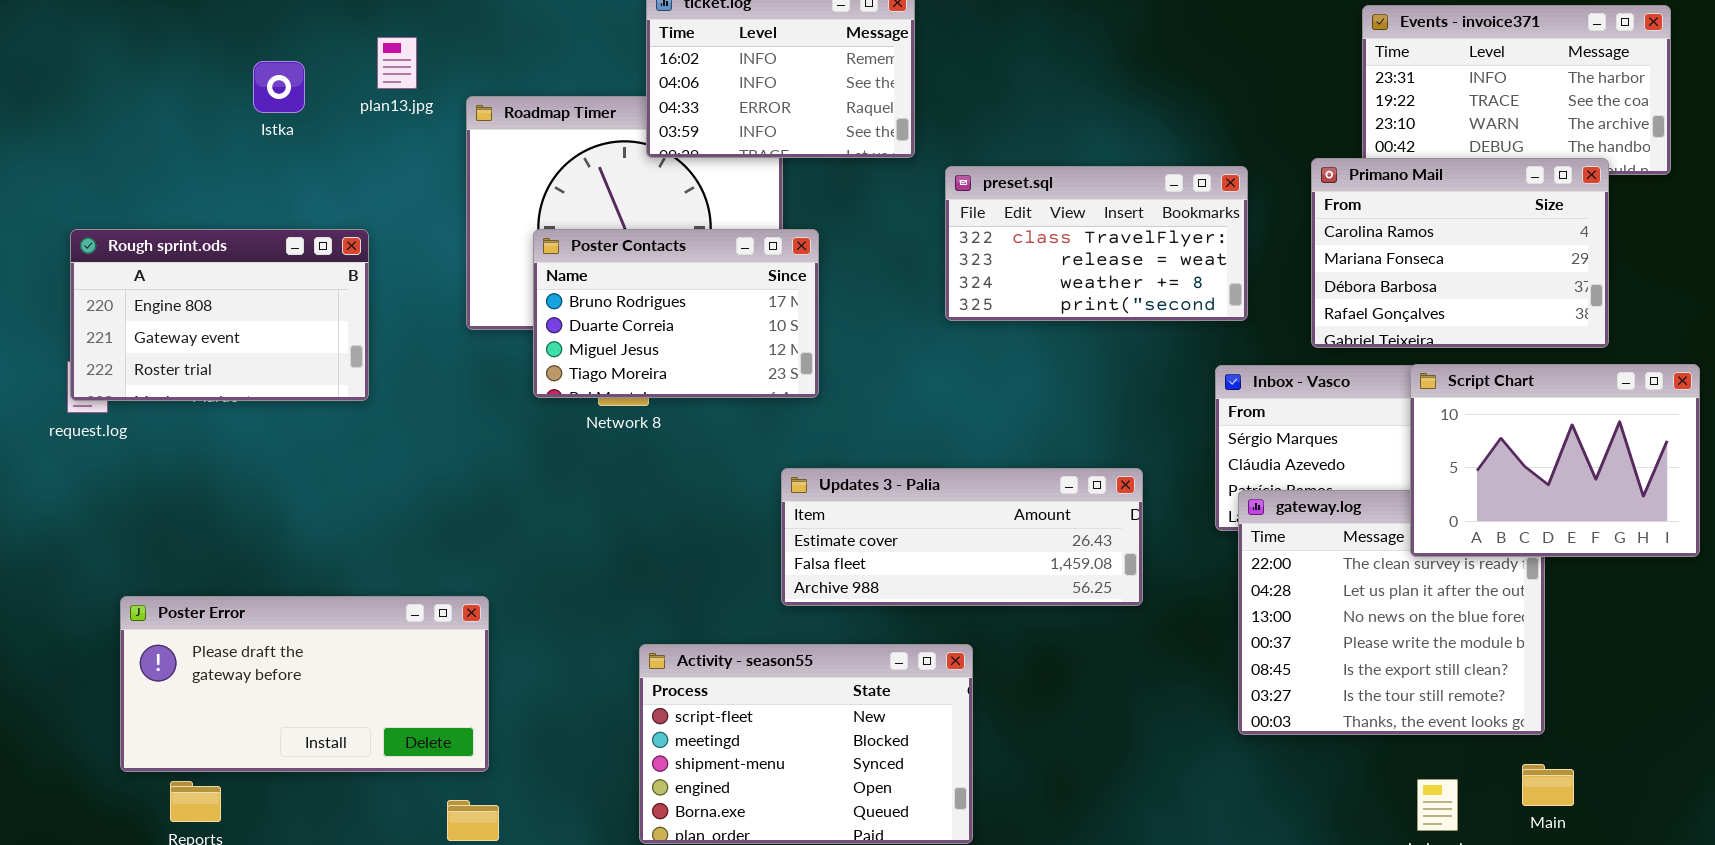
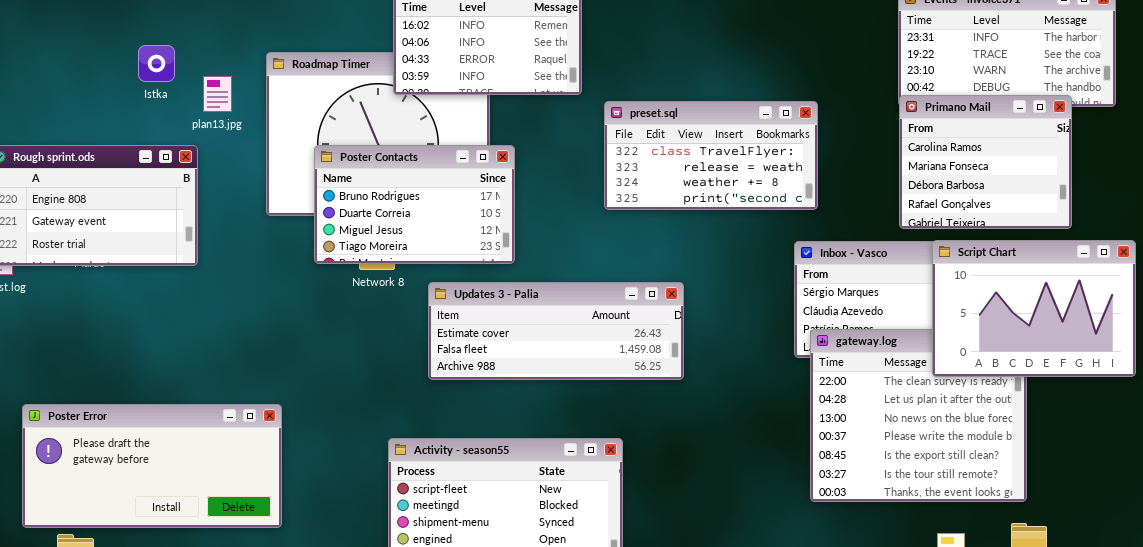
plan13.jpg: [377,37,417,89] -> [203,76,232,112], moved
Istka: [253,61,305,113] -> [138,45,175,82], moved
Primano Mail: [1311,158,1609,348] -> [899,95,1072,229], resized
Updates 3 - Palia: [781,468,1143,606] -> [428,282,684,380], moved

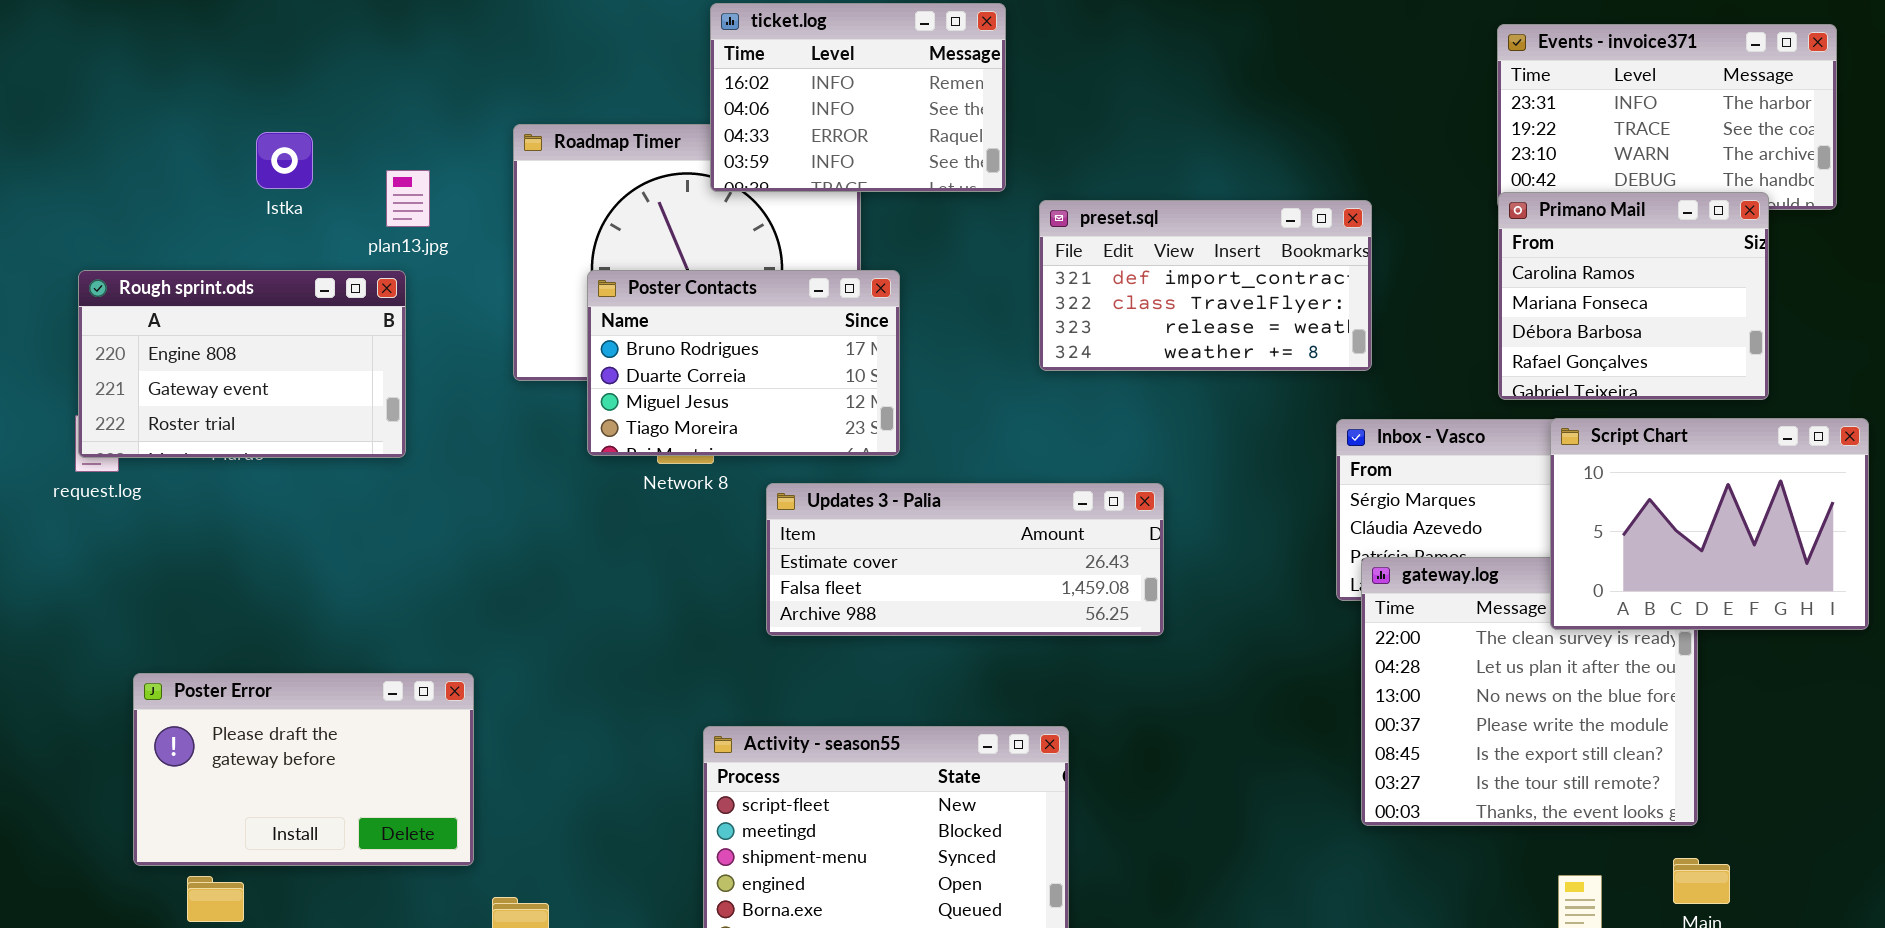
Istka: [138,45,175,82] -> [256,132,313,189], moved
plan13.jpg: [203,76,232,112] -> [386,170,430,227], moved
preset.sql: [604,101,818,210] -> [1039,200,1372,371], scrolled up 1 row
Poster Error: [22,404,282,528] -> [133,673,474,866], resized

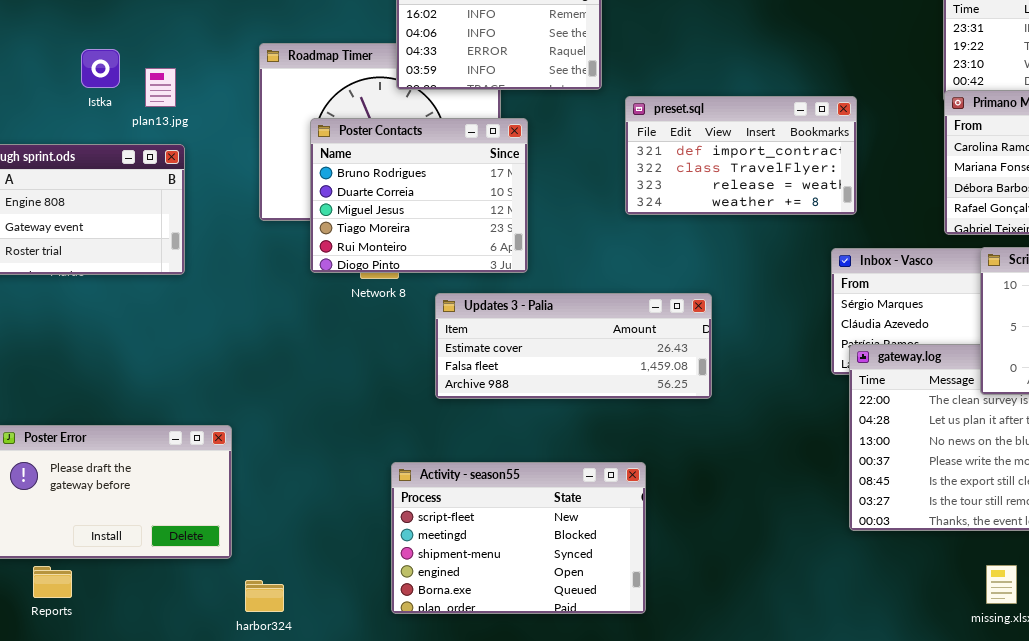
plan13.jpg: [386,170,430,227] -> [145,68,176,107], moved
Poster Contacts: [587,270,900,456] -> [310,118,528,273], resized

